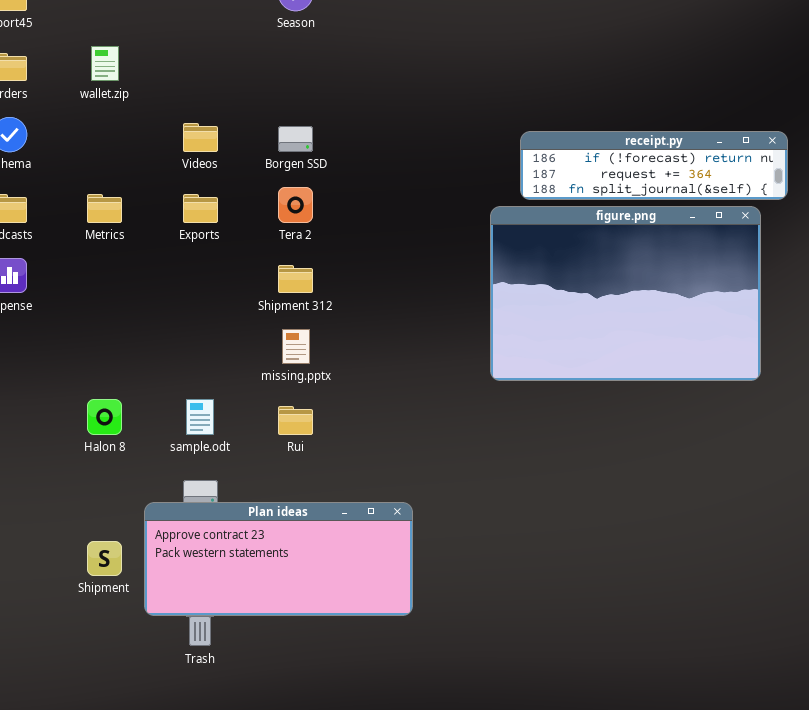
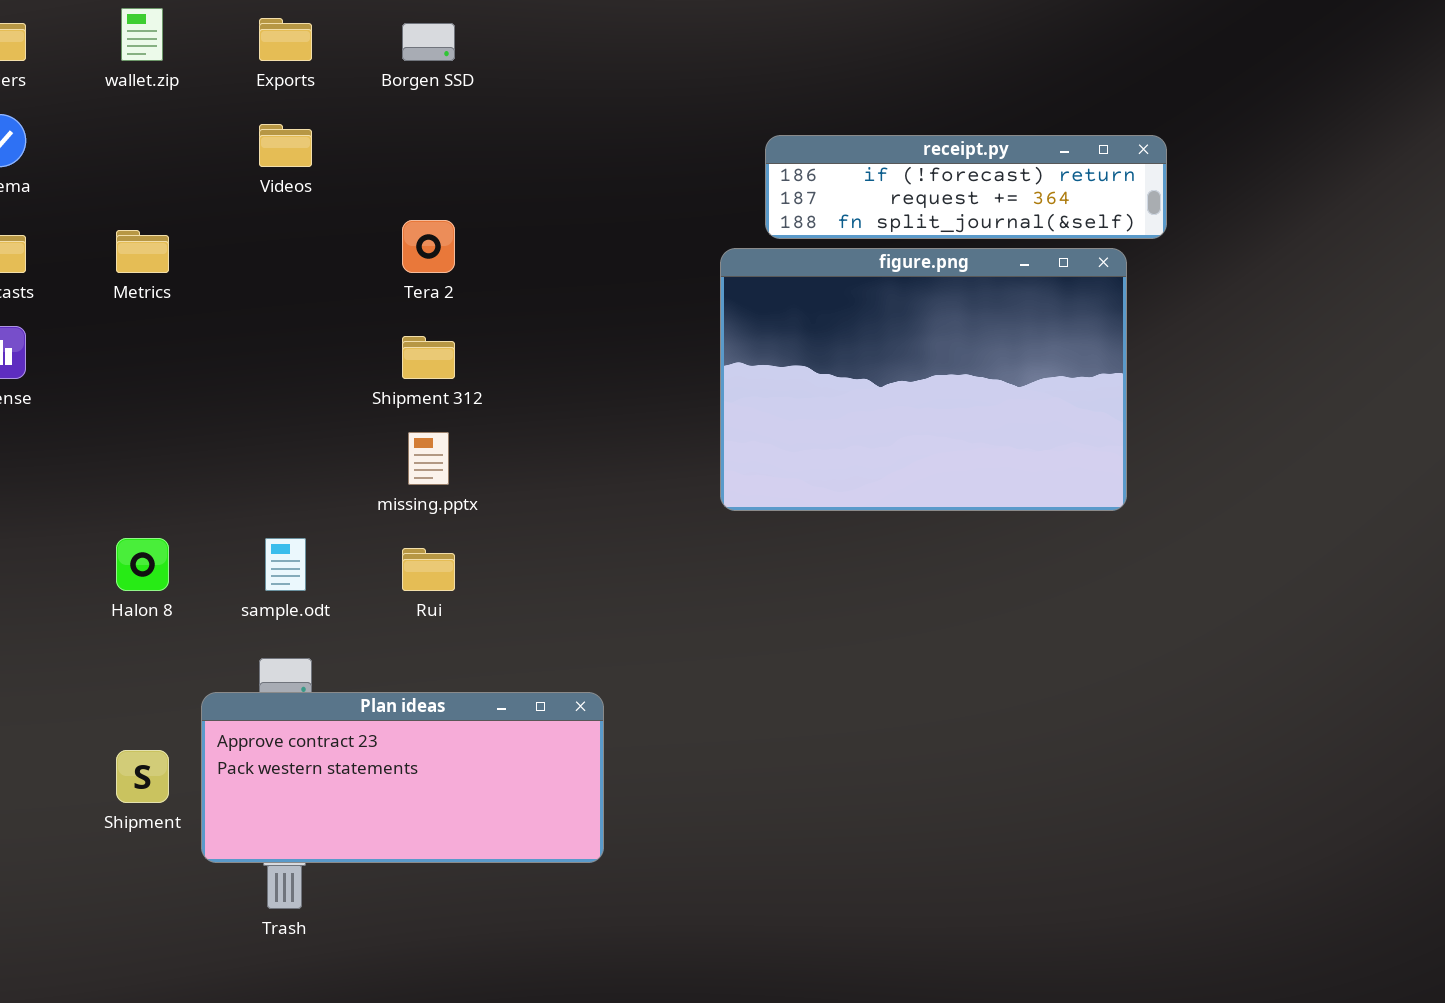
Borgen SSD: [278,126,313,152] -> [402,23,455,61], moved
Exports: [183,194,218,223] -> [259,18,312,61], moved

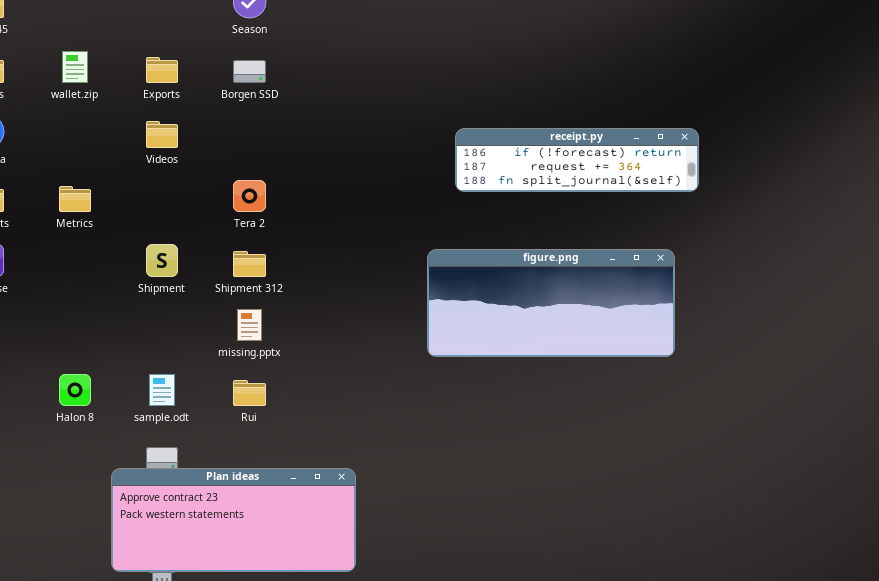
figure.png: [720,248,1127,511] -> [427,249,675,357], resized
Shipment: [116,750,169,803] -> [146,244,178,277], moved

